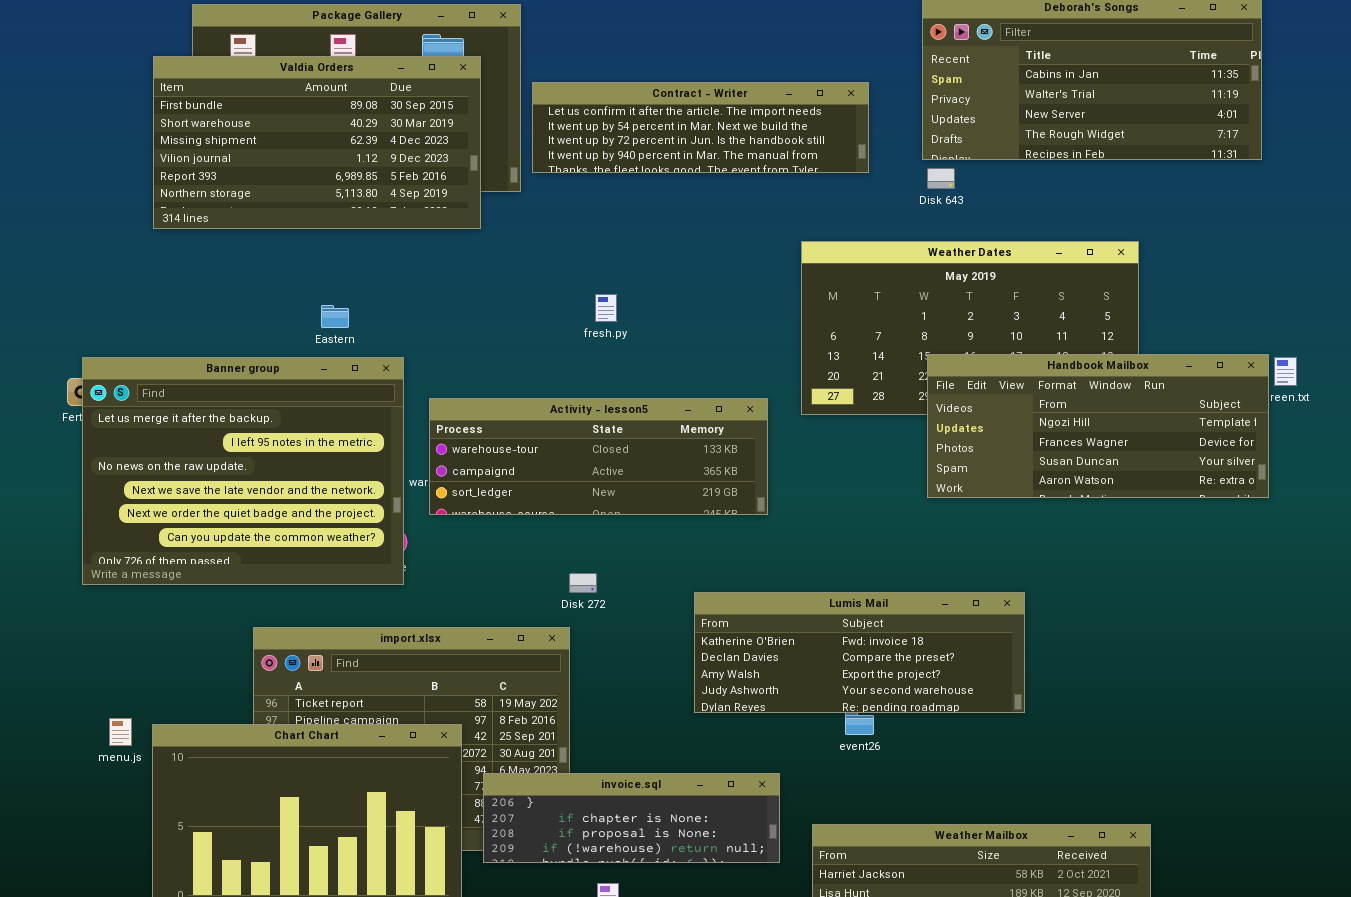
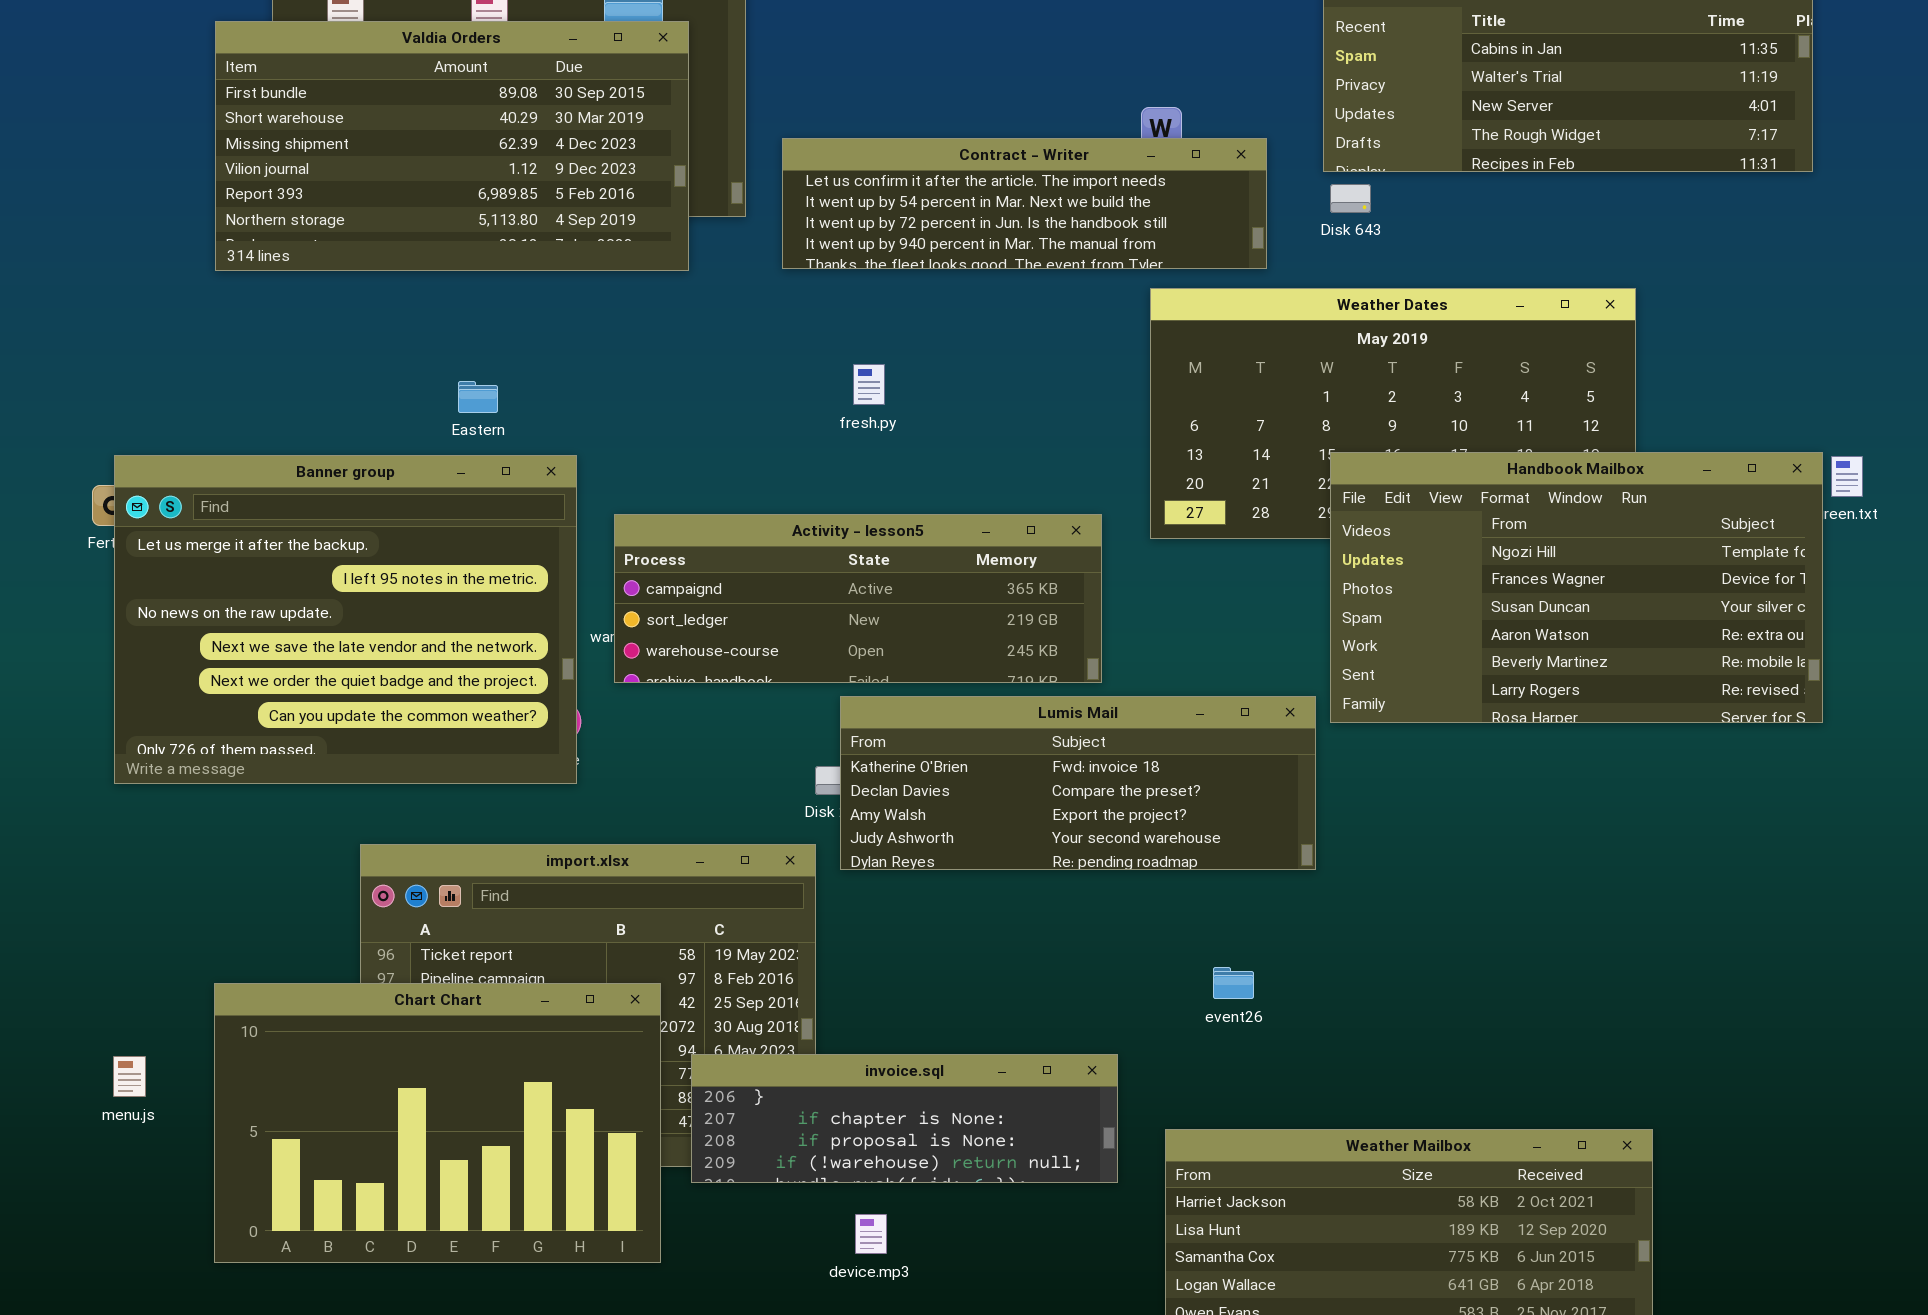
Contract - Writer: [532,82,869,173] -> [782,138,1267,269], moved
Handbook Mailbox: [927,354,1269,498] -> [1330,452,1823,723], resized
Activity - lesson5: [429,398,768,515] -> [614,514,1102,683], scrolled down 1 row
Lumis Mail: [694,592,1025,713] -> [840,696,1316,870], moved
menu.js: [109,718,132,746] -> [113,1056,146,1097], moved

